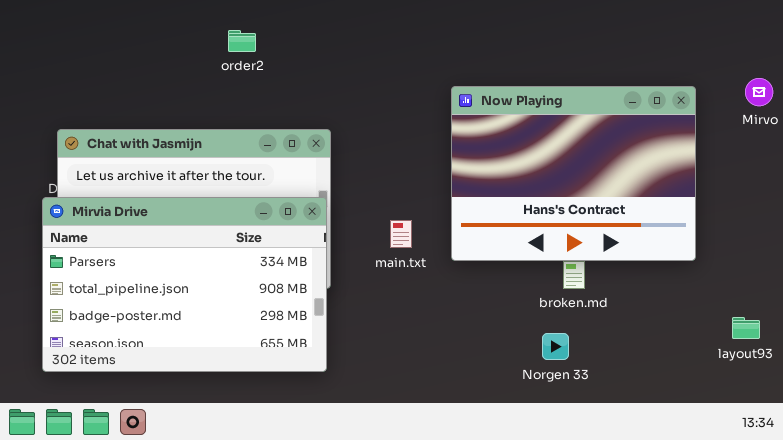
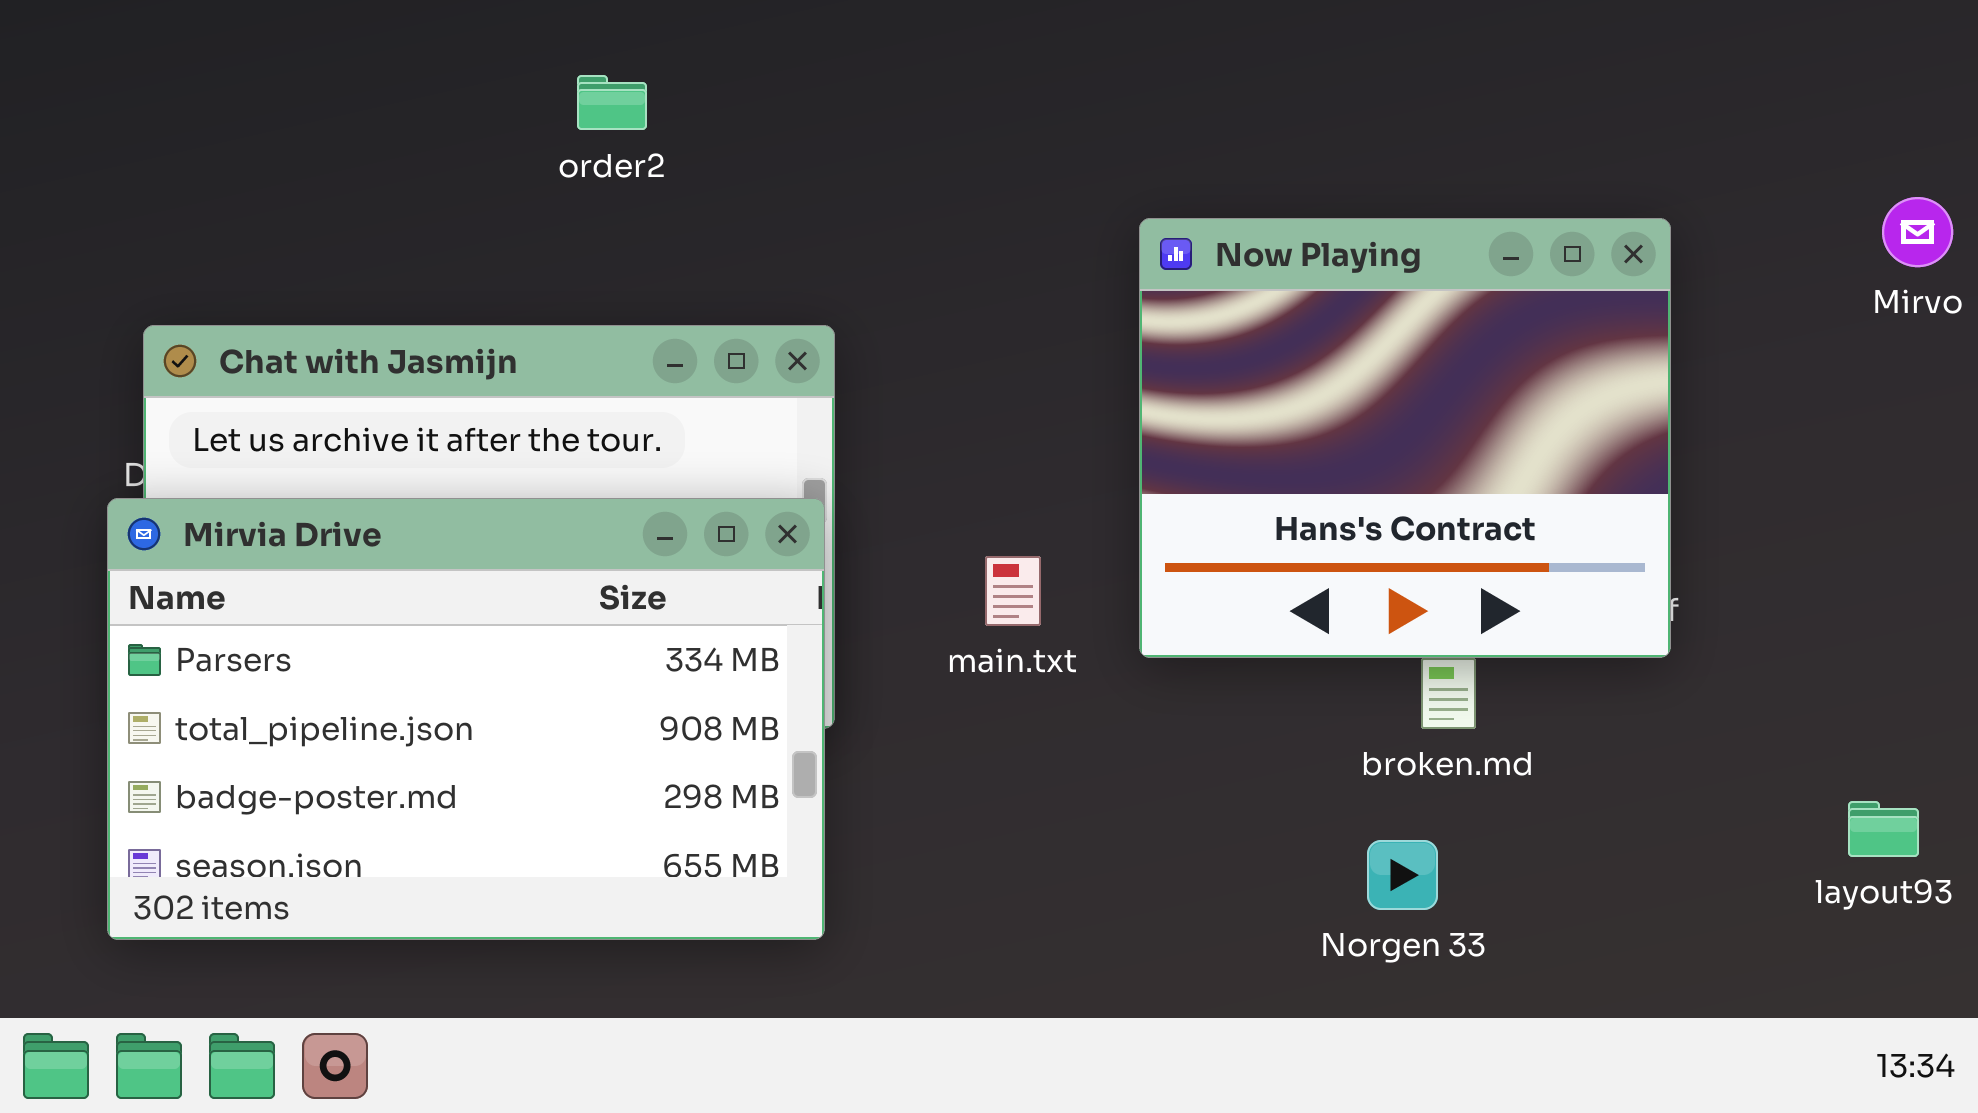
Now Playing: [451,86,696,261] -> [1139,218,1671,658], resized

